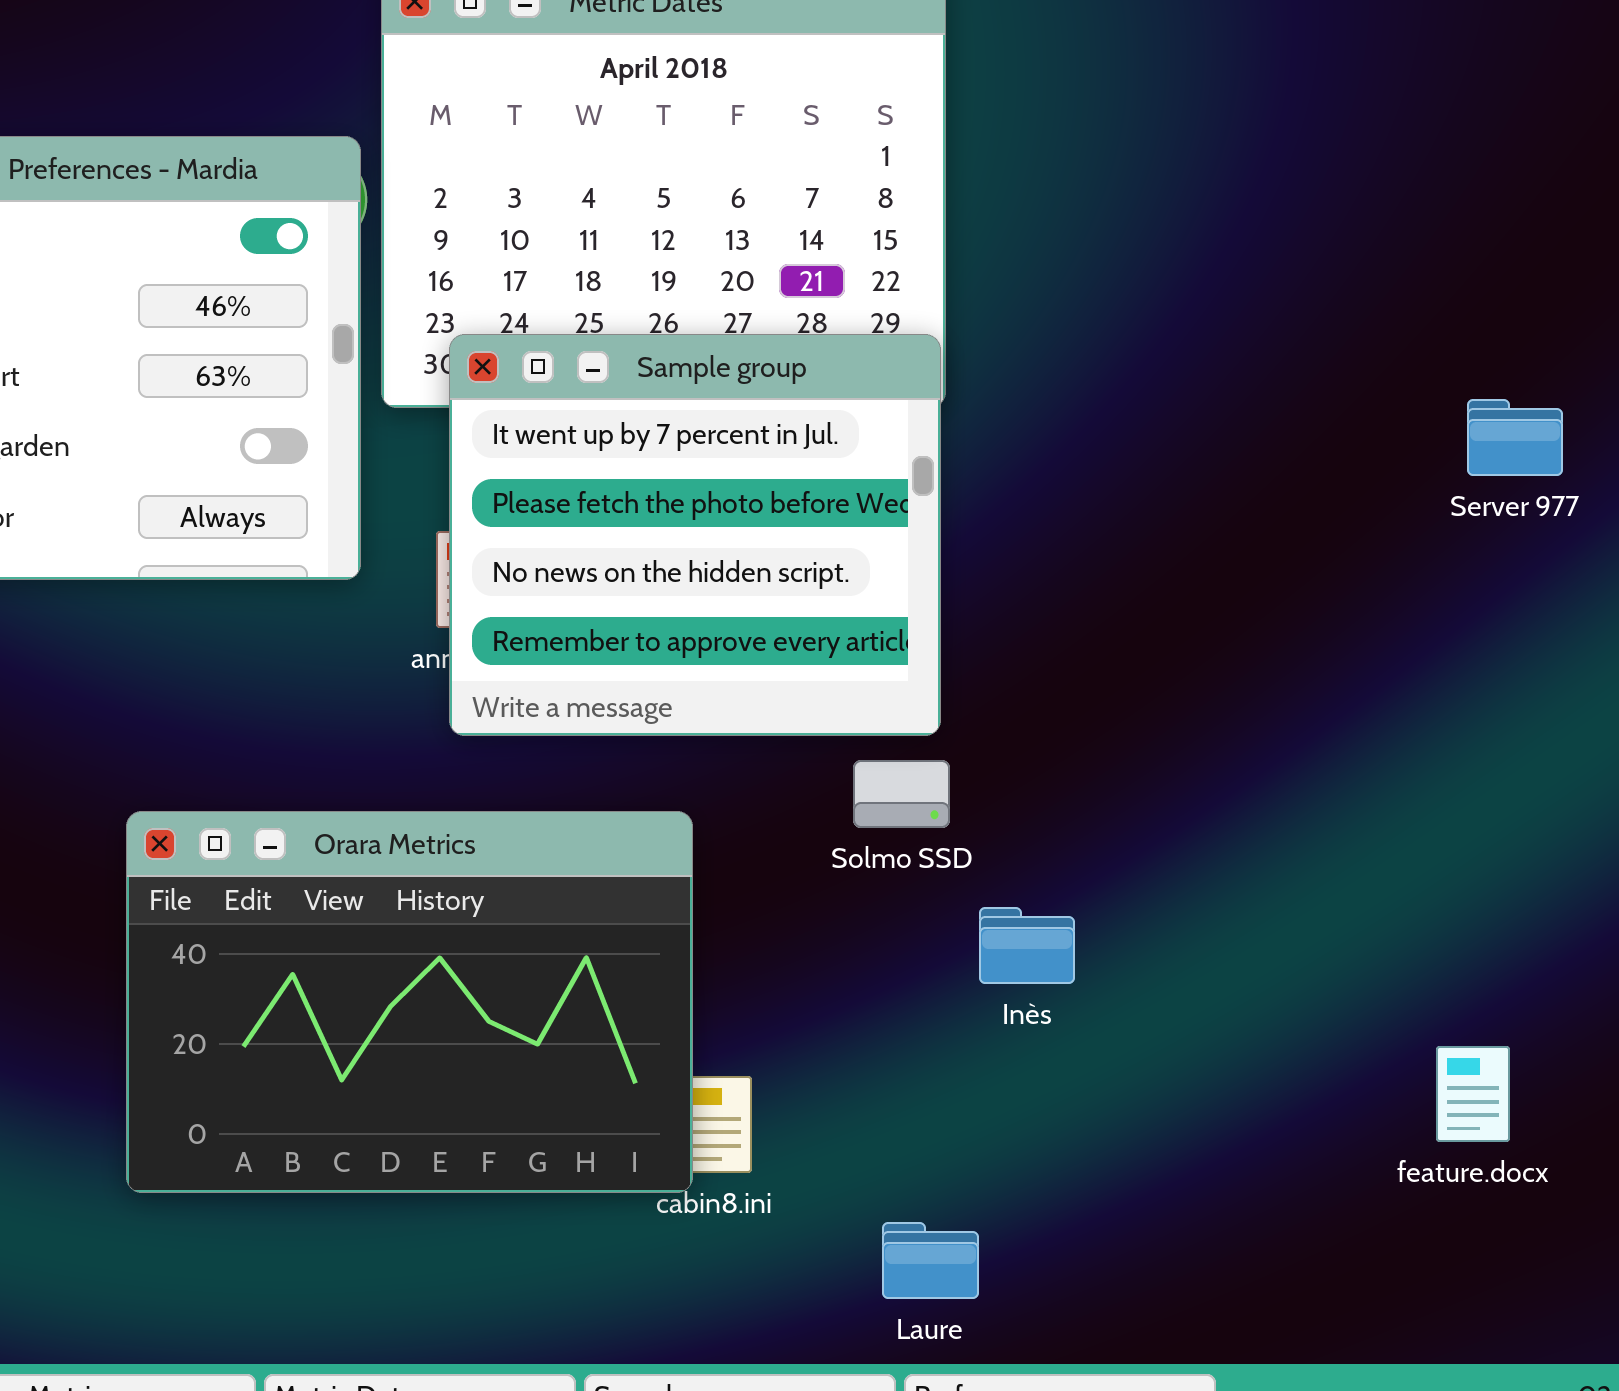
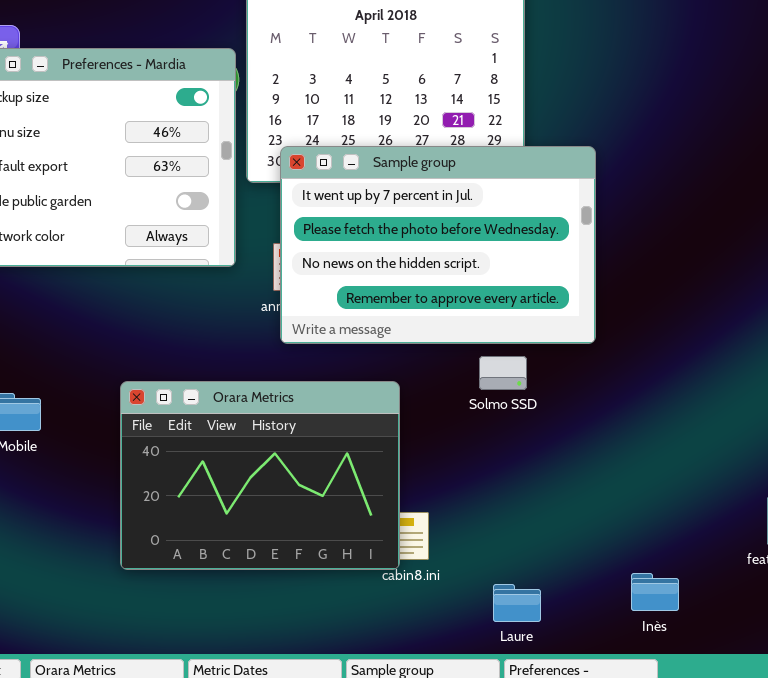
Sample group: [449,334,941,736] -> [280,146,596,344], resized
Inès: [979,907,1075,984] -> [631,573,679,611], moved

